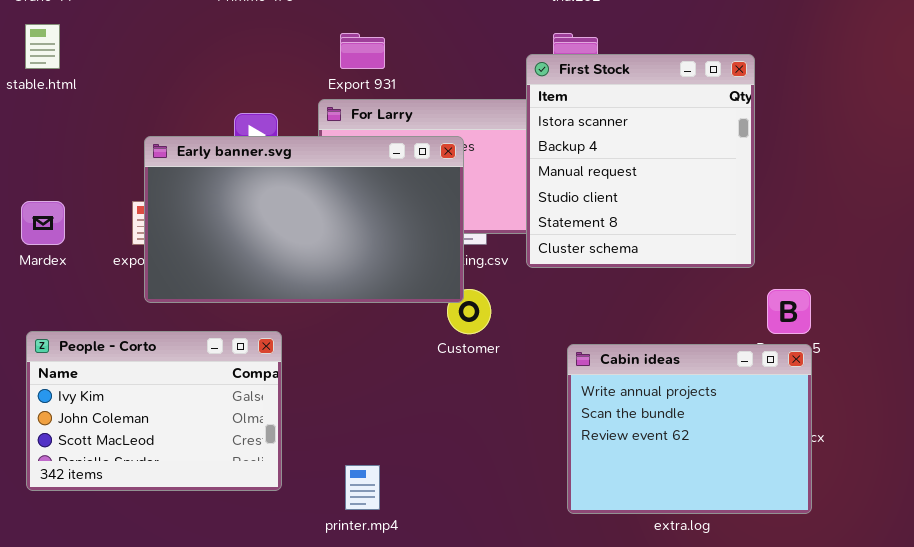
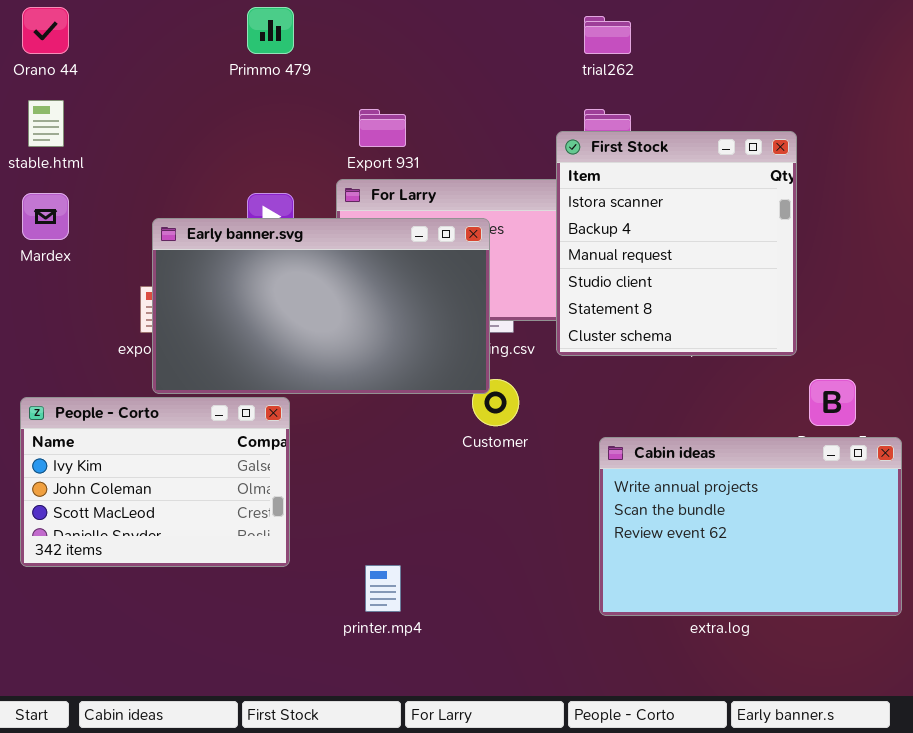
Mardex: [21,201,65,245] -> [22,193,69,240], moved
People - Corto: [26,331,282,491] -> [20,397,290,567], moved
Cabin ideas: [567,344,812,514] -> [599,437,902,616], resized

